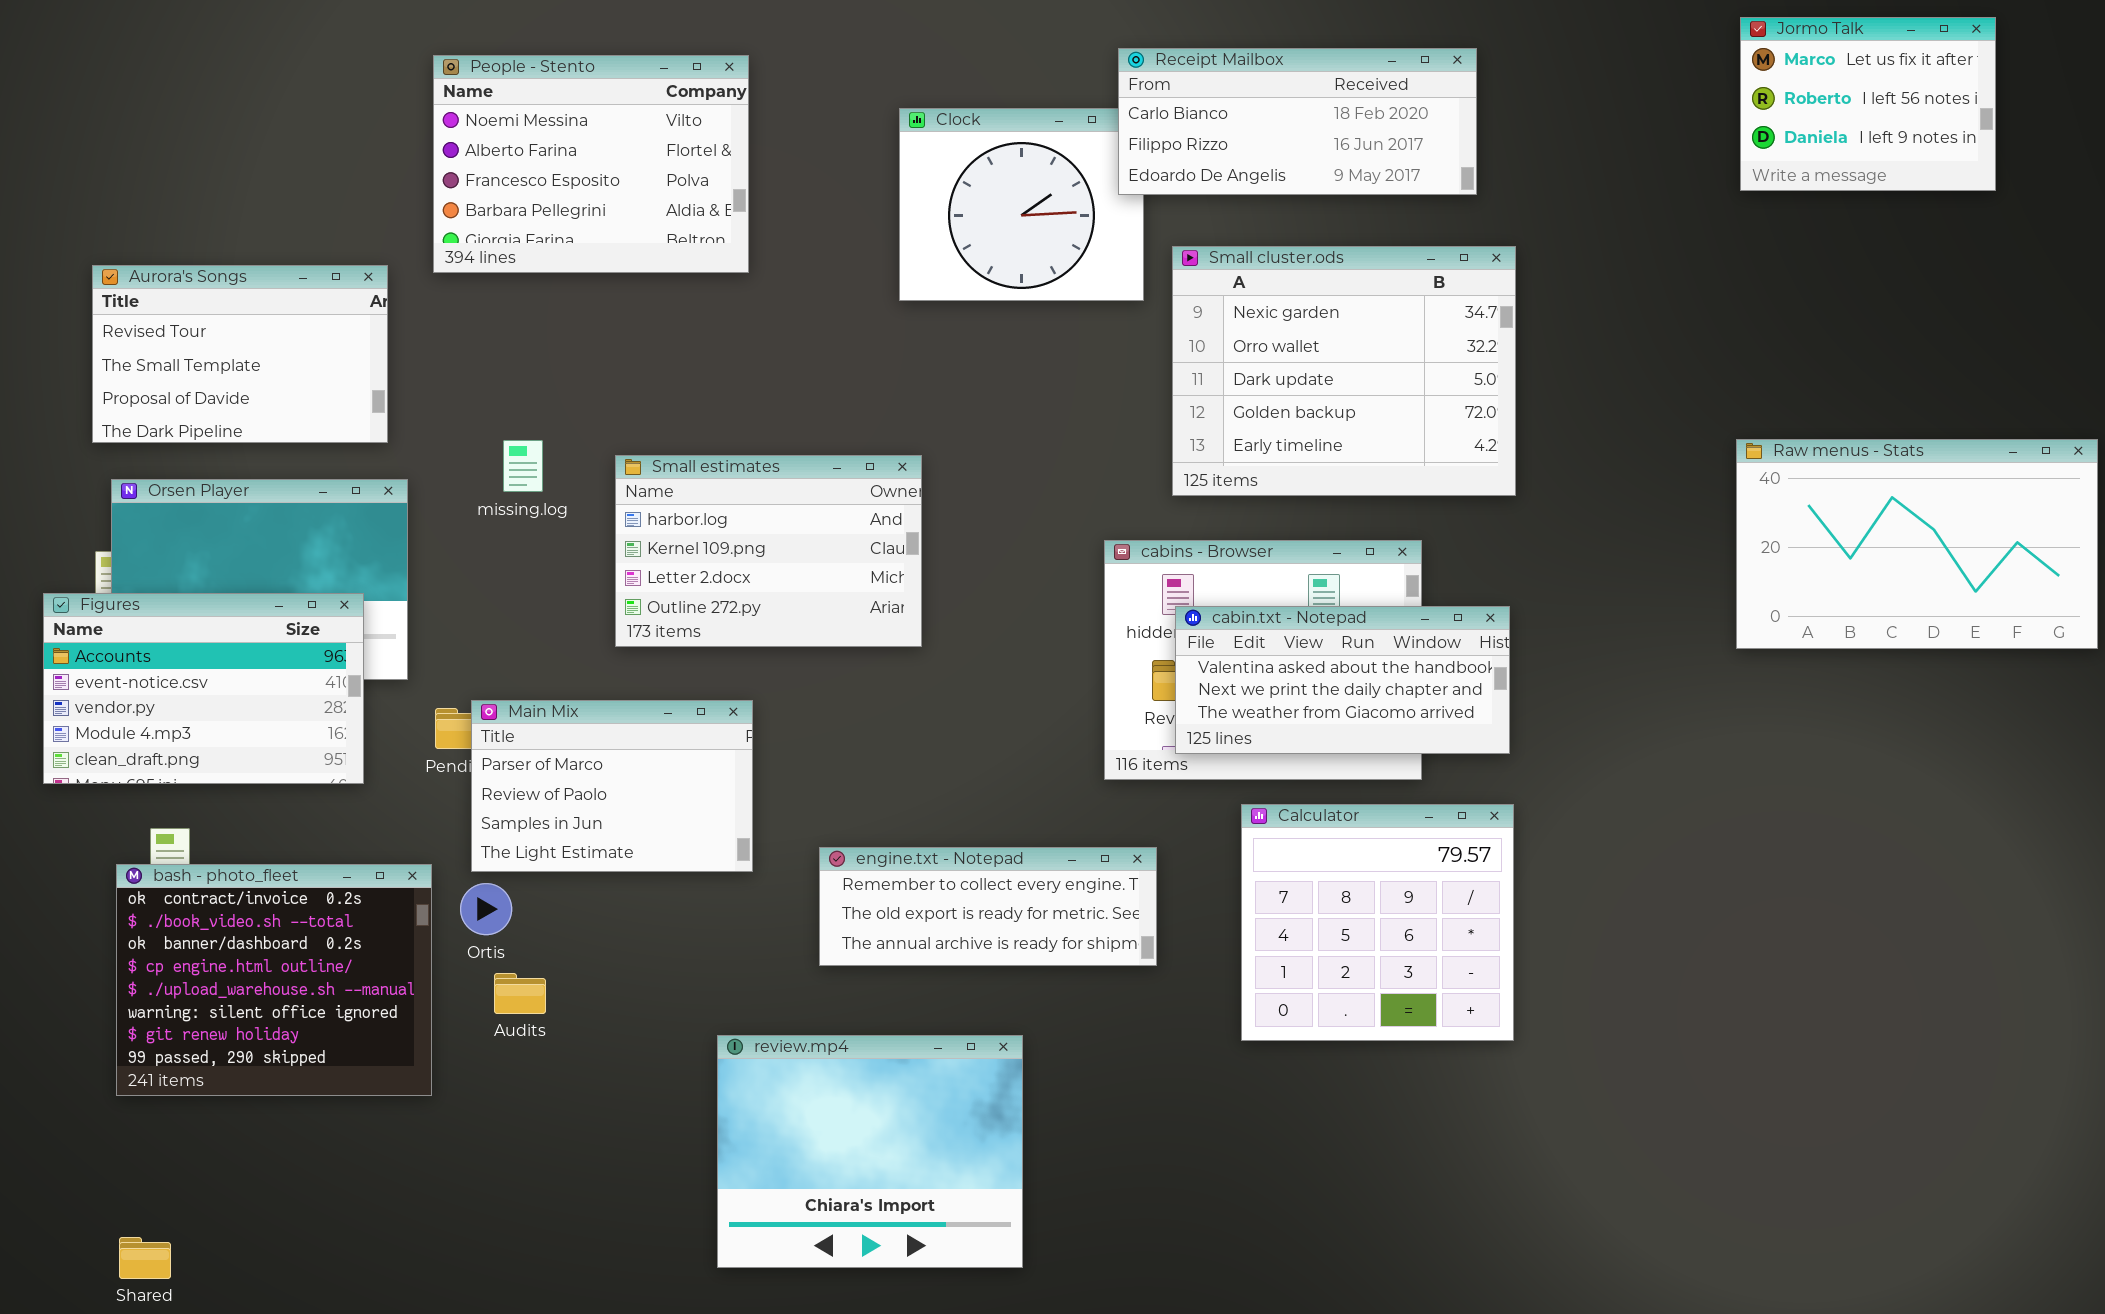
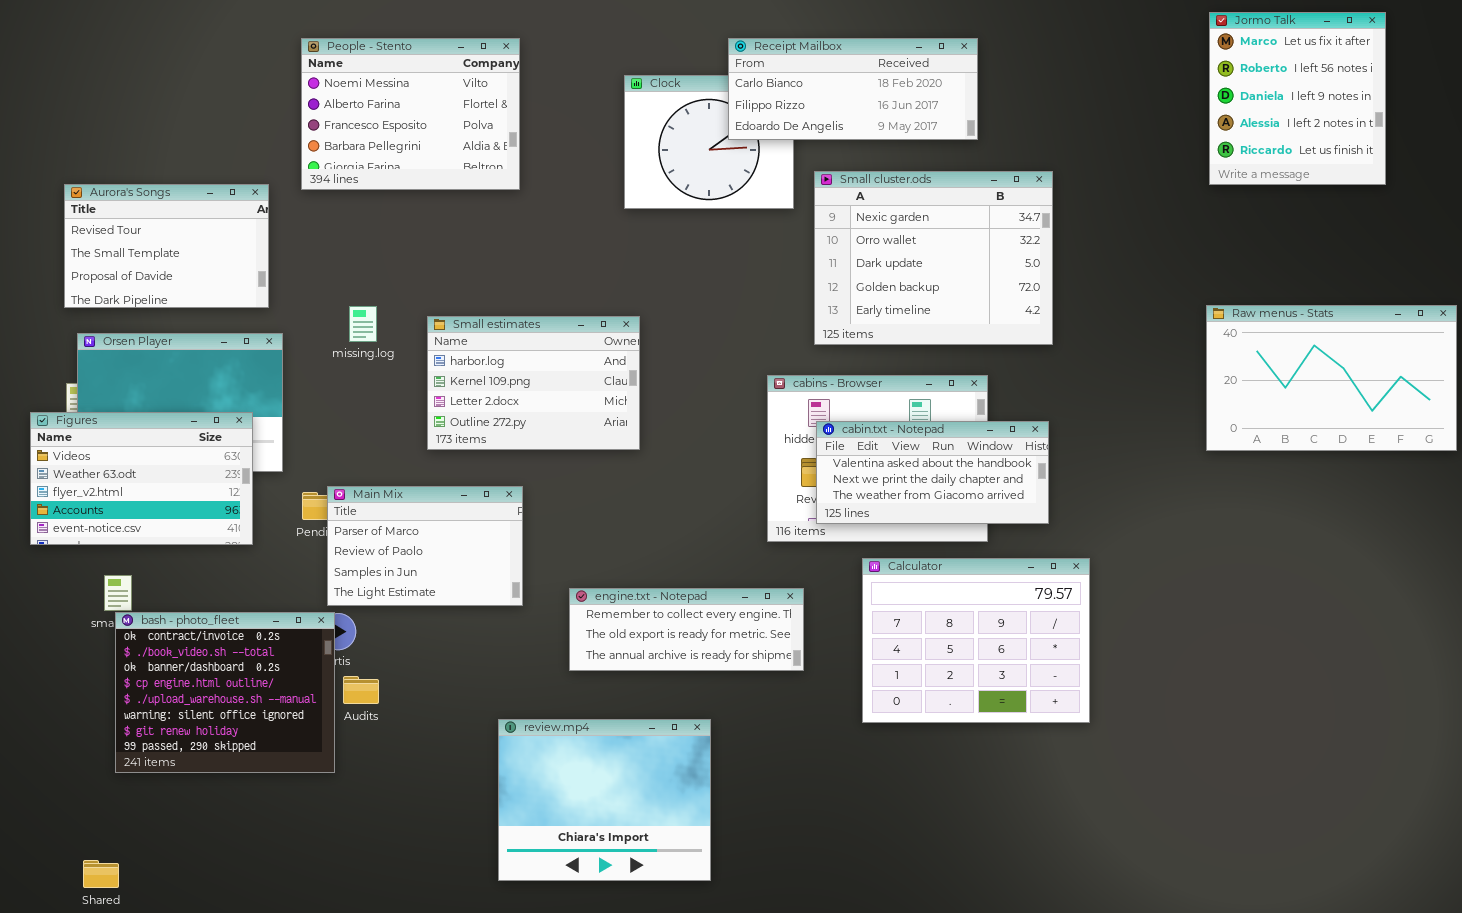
Jormo Talk: [1740,17,1996,191] -> [1209,12,1386,185], resized
Receipt Mailbox: [1118,48,1477,195] -> [728,38,978,140], moved
Figures: [43,593,364,784] -> [30,412,253,545], scrolled up 3 rows
Calculator: [1241,804,1514,1041] -> [862,558,1090,723], resized
bash - photo_fleet: [116,864,432,1096] -> [115,612,335,773], moved

